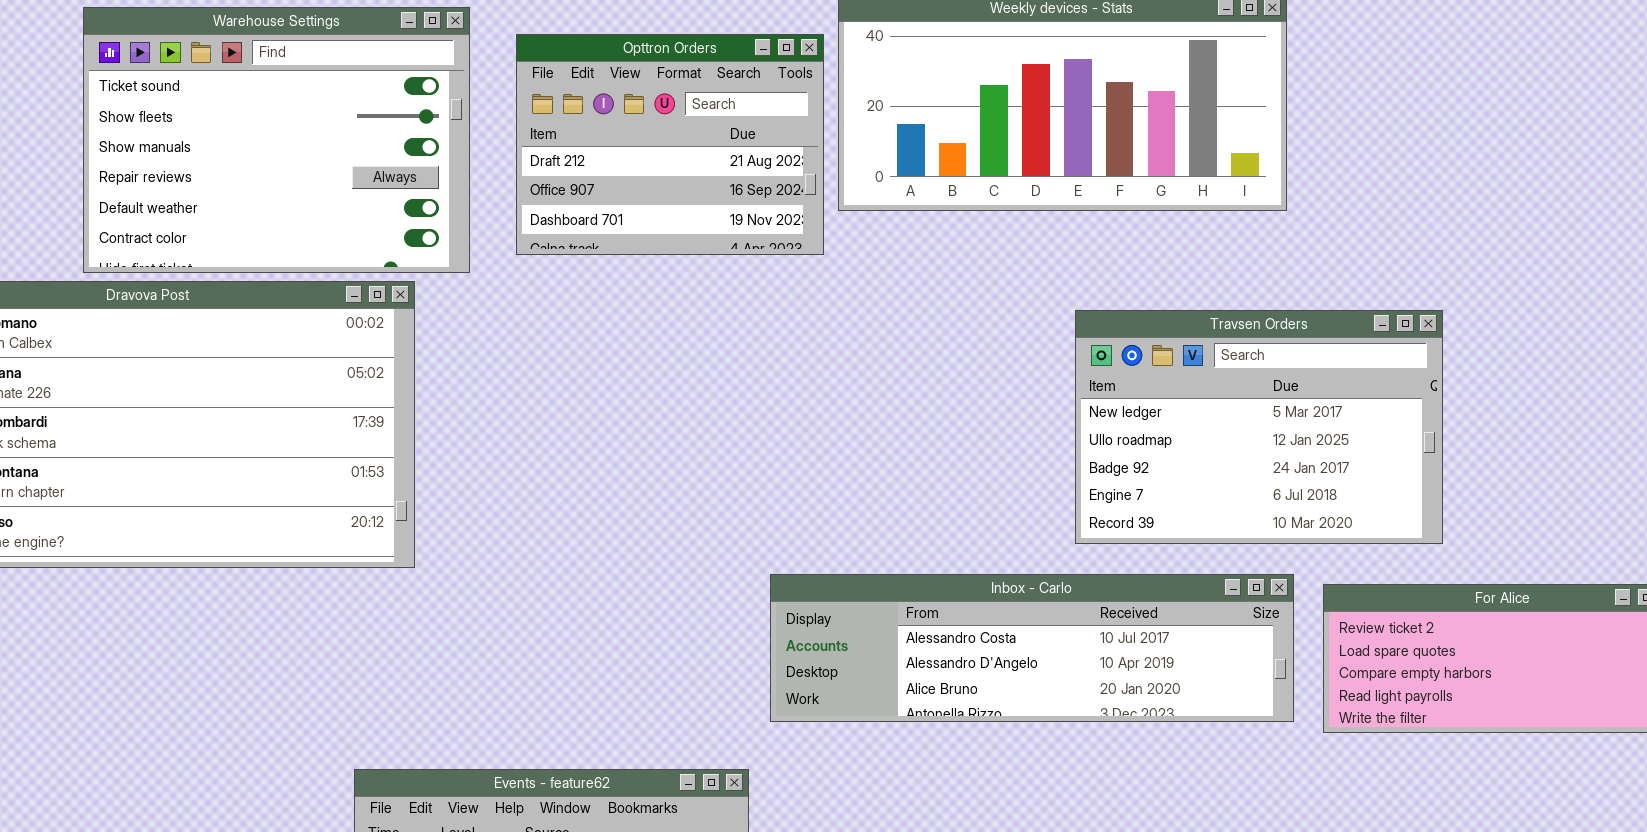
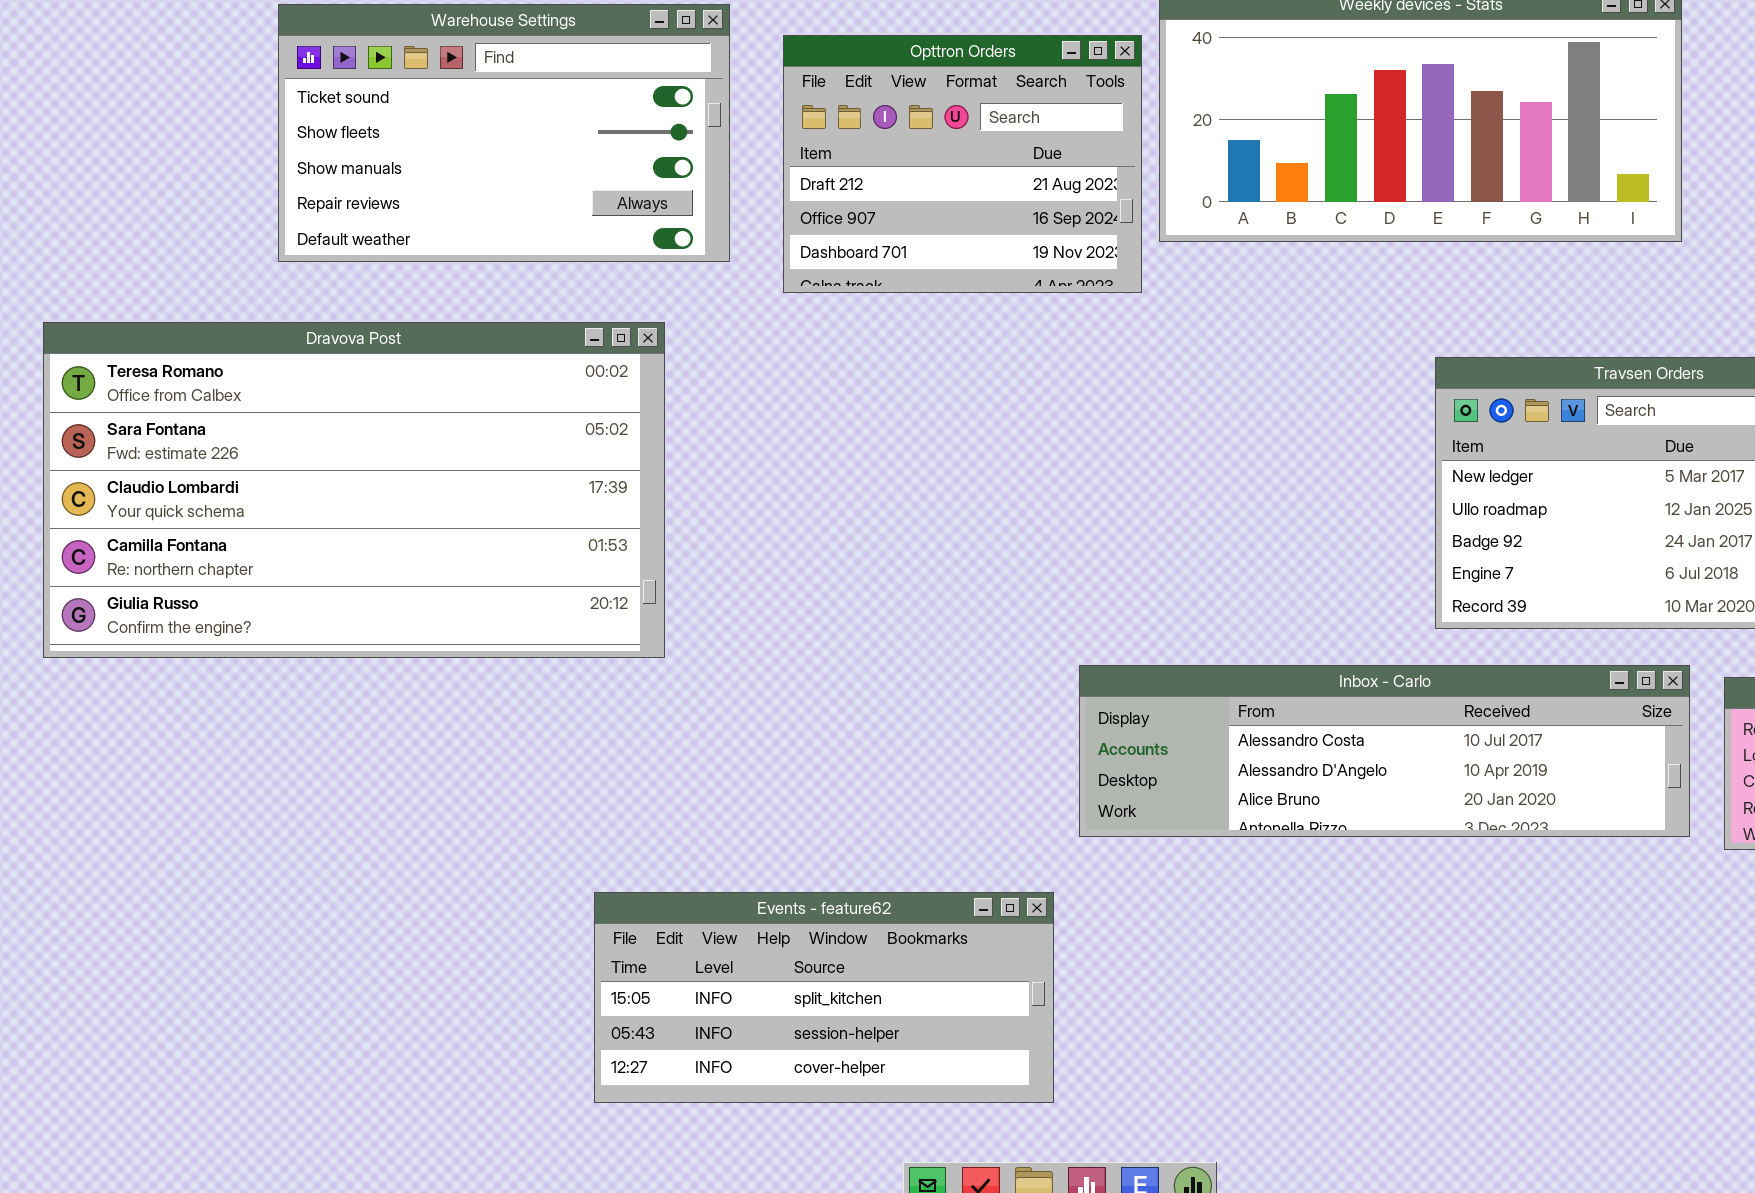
Warehouse Settings: [83,7,470,273] -> [278,4,730,262], resized

